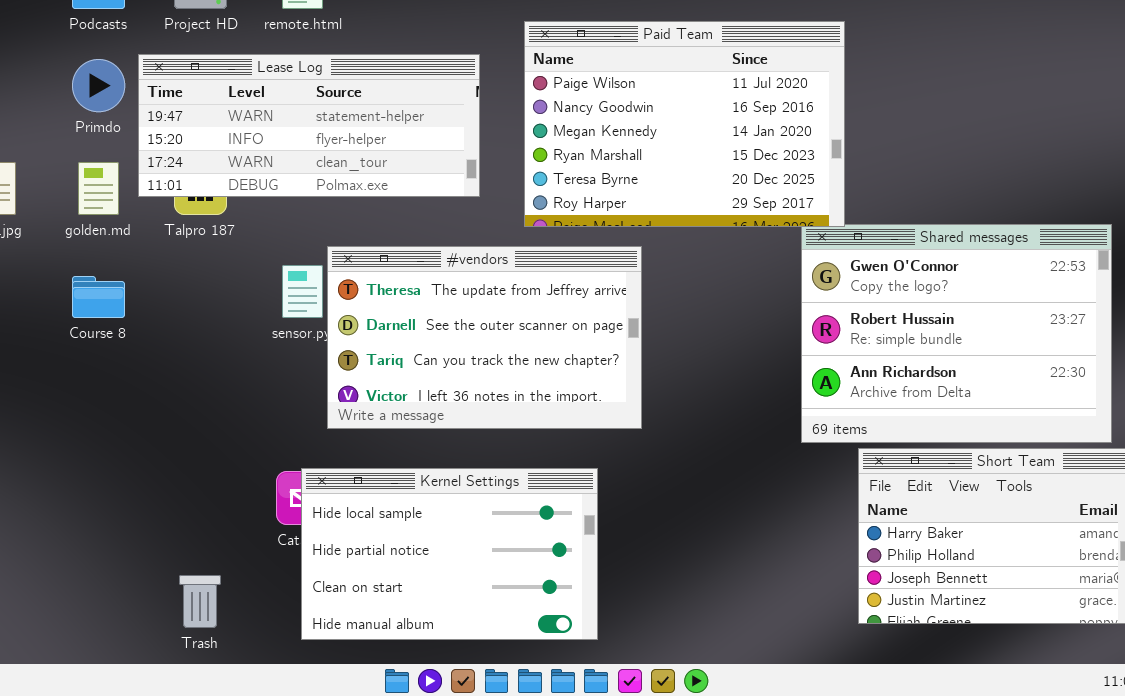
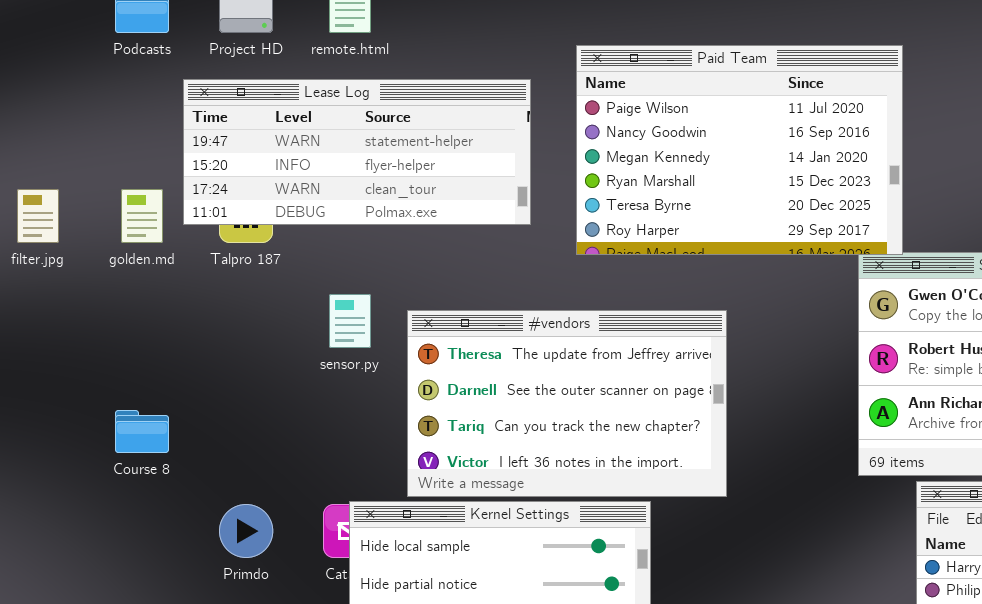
Primdo: [72,59,125,112] -> [219,504,273,558], moved
#vendors: [327,246,642,429] -> [407,310,727,497], moved
Course 8: [72,276,125,318] -> [115,410,169,453], moved

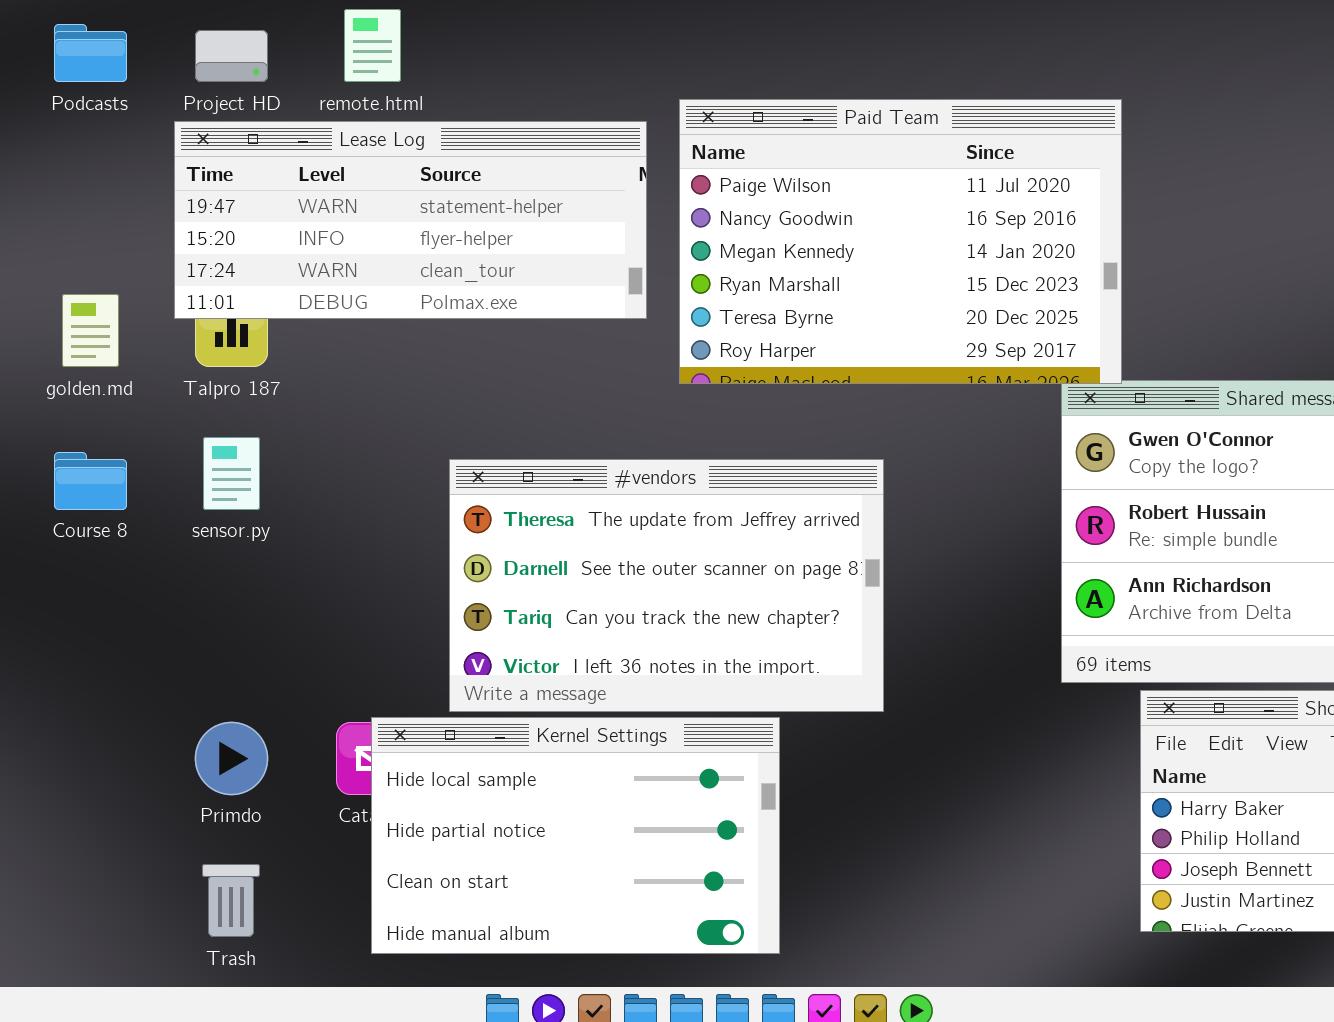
Lease Log: [183,79,531,225] -> [174,121,647,319], moved
sensor.py: [329,294,371,348] -> [203,437,260,510], moved
Course 8: [115,410,169,453] -> [54,452,127,510], moved

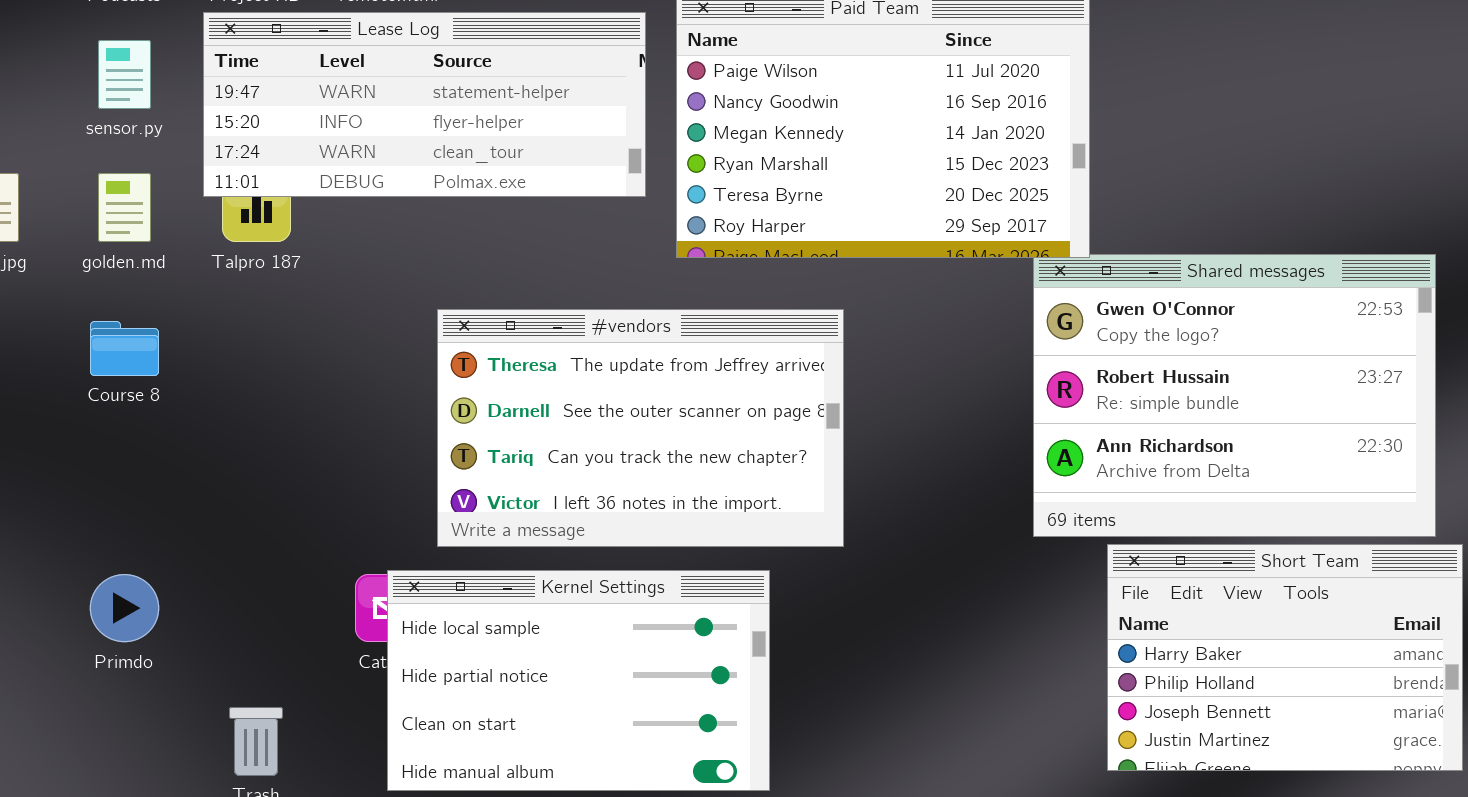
sensor.py: [203,437,260,510] -> [98,40,151,109], moved
#vendors: [449,459,884,712] -> [437,309,844,547], moved
Primdo: [195,722,268,795] -> [90,574,159,642], moved

